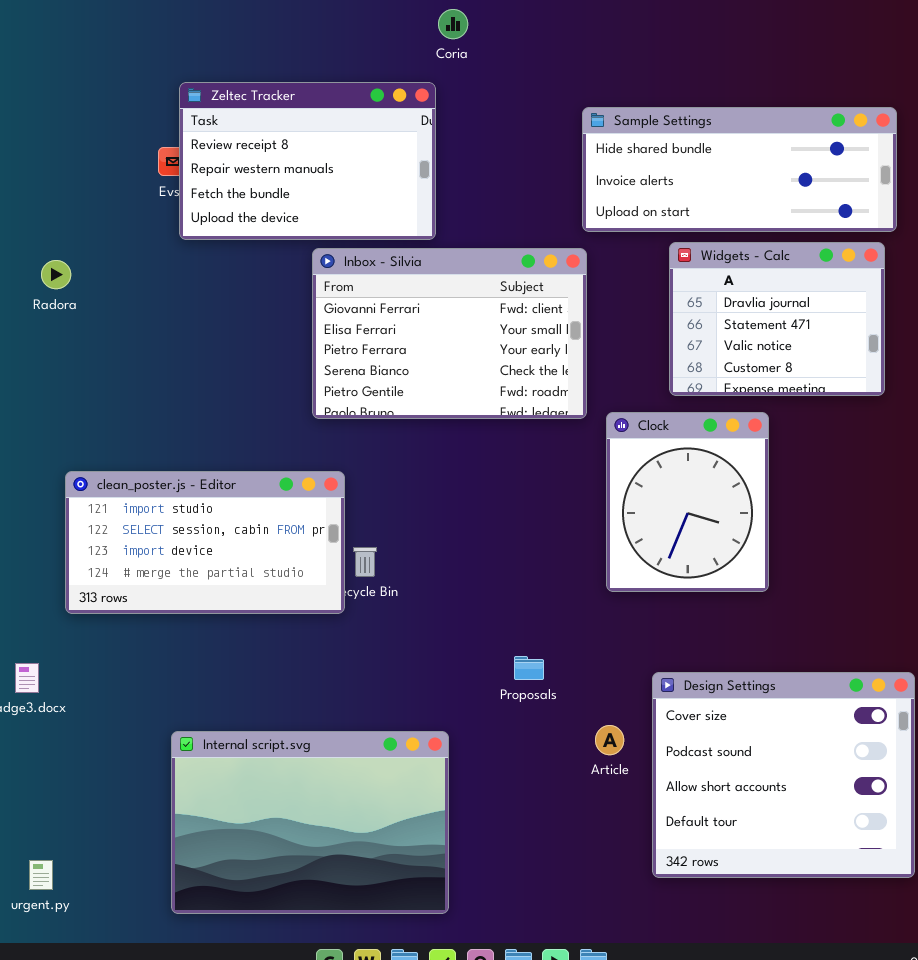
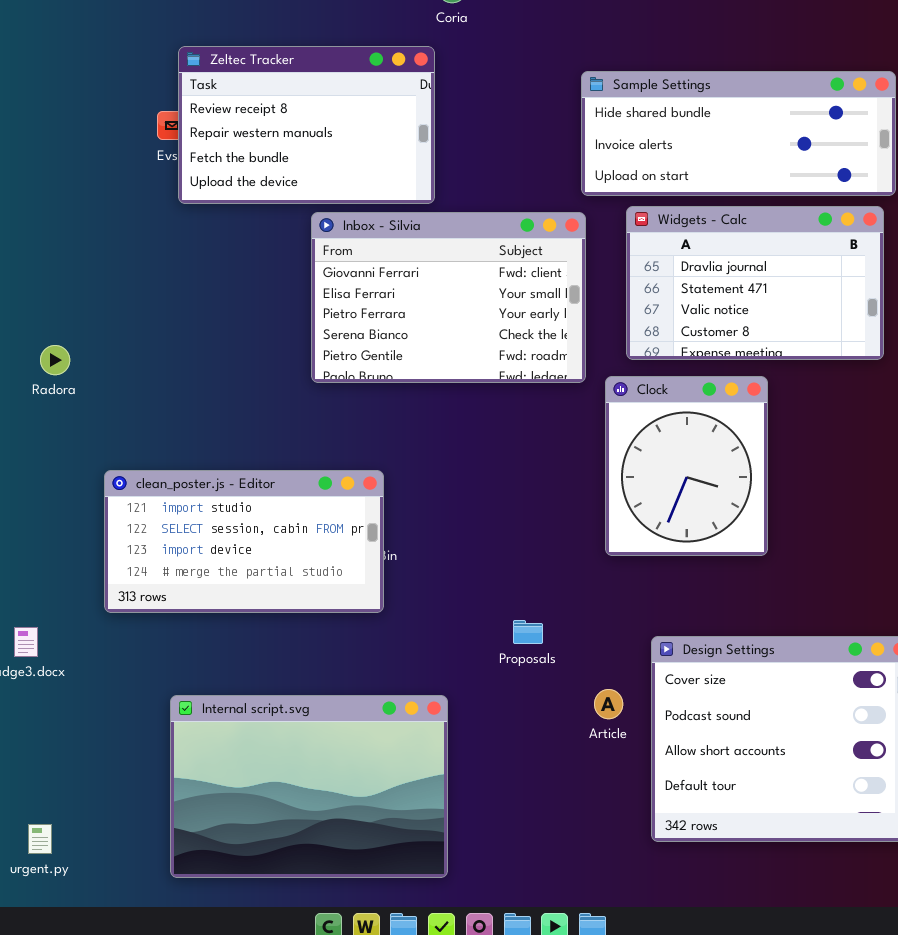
Widgets - Calc: [669,242,885,396] -> [626,206,884,360], resized
Radora: [41,260,71,289] -> [40,345,70,375], moved
clean_poster.js - Editor: [65,471,345,614] -> [104,470,384,613], moved

